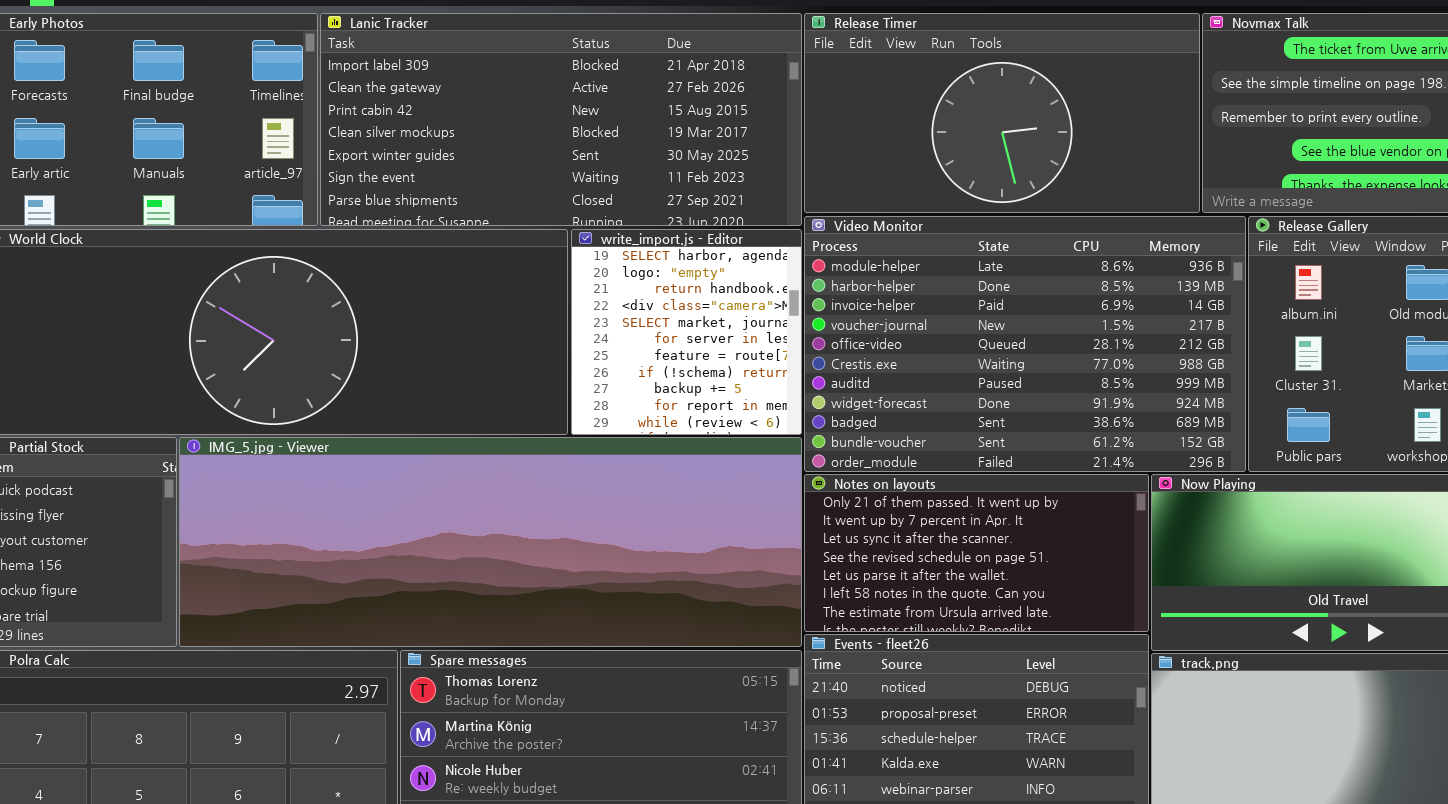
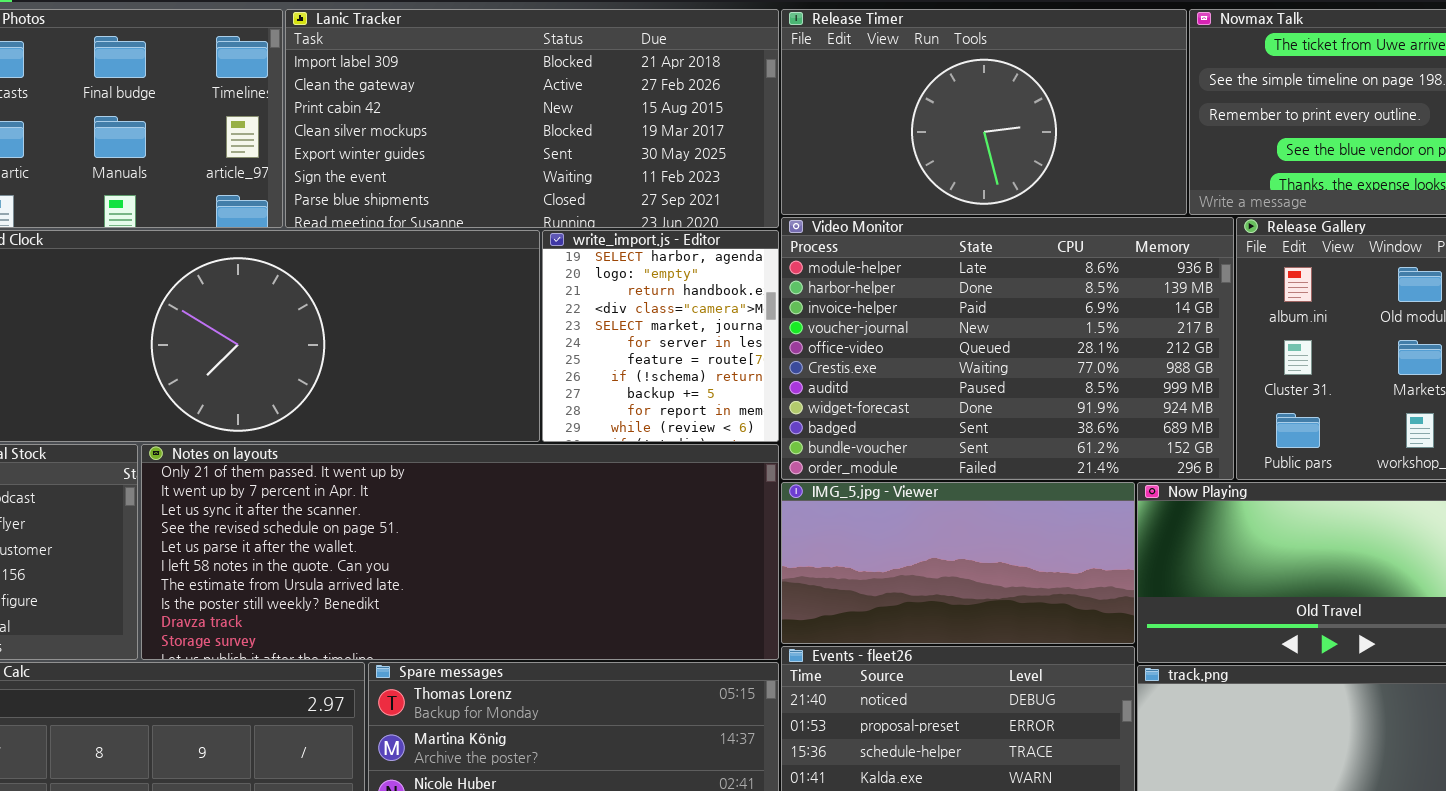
IMG_5.jpg - Viewer: [179,437,802,647] -> [781,482,1135,644], moved, resized
Notes on layouts: [804,474,1149,632] -> [141,444,779,660], moved, resized

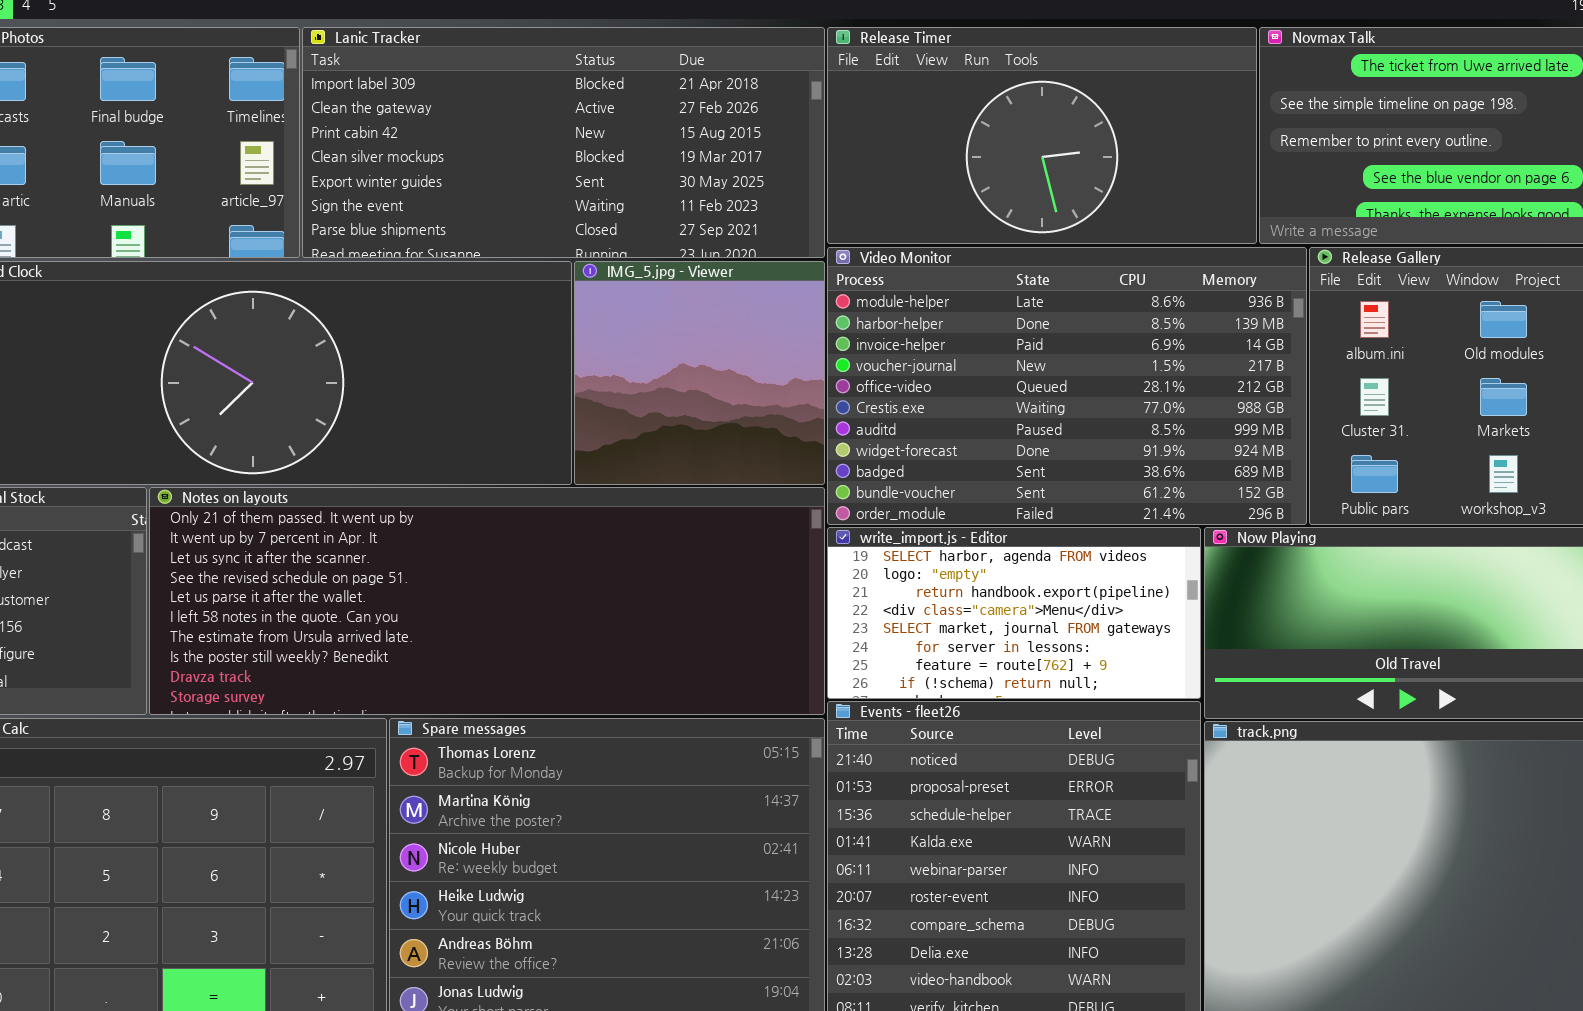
write_import.js - Editor: [542,230,779,442] -> [827,527,1201,699], moved, resized
IMG_5.jpg - Viewer: [781,482,1135,644] -> [574,261,825,485], moved, resized

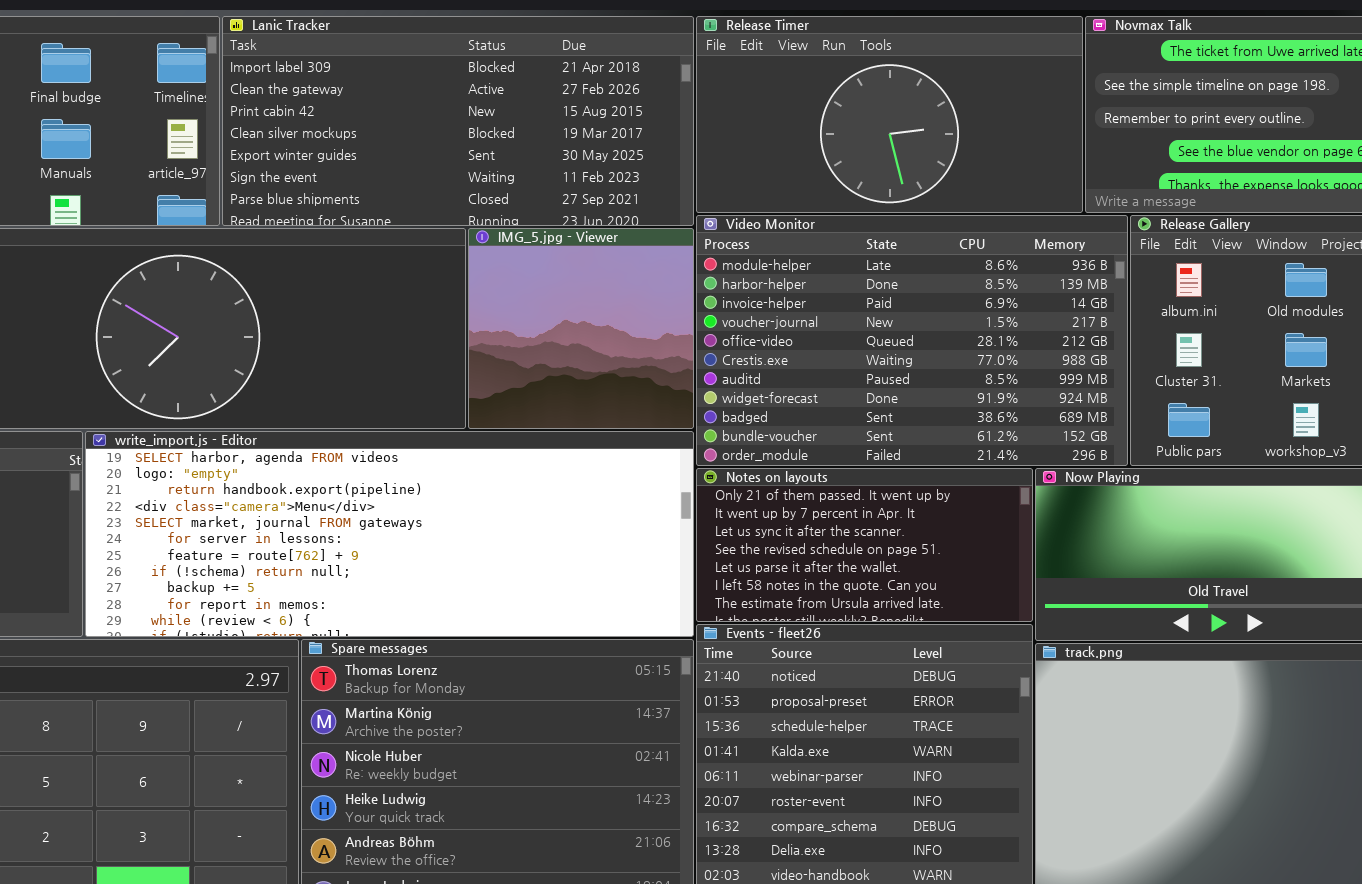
Notes on layouts: [149,487,825,715] -> [696,468,1033,622], moved, resized
write_import.js - Editor: [827,527,1201,699] -> [85,431,694,637], moved, resized

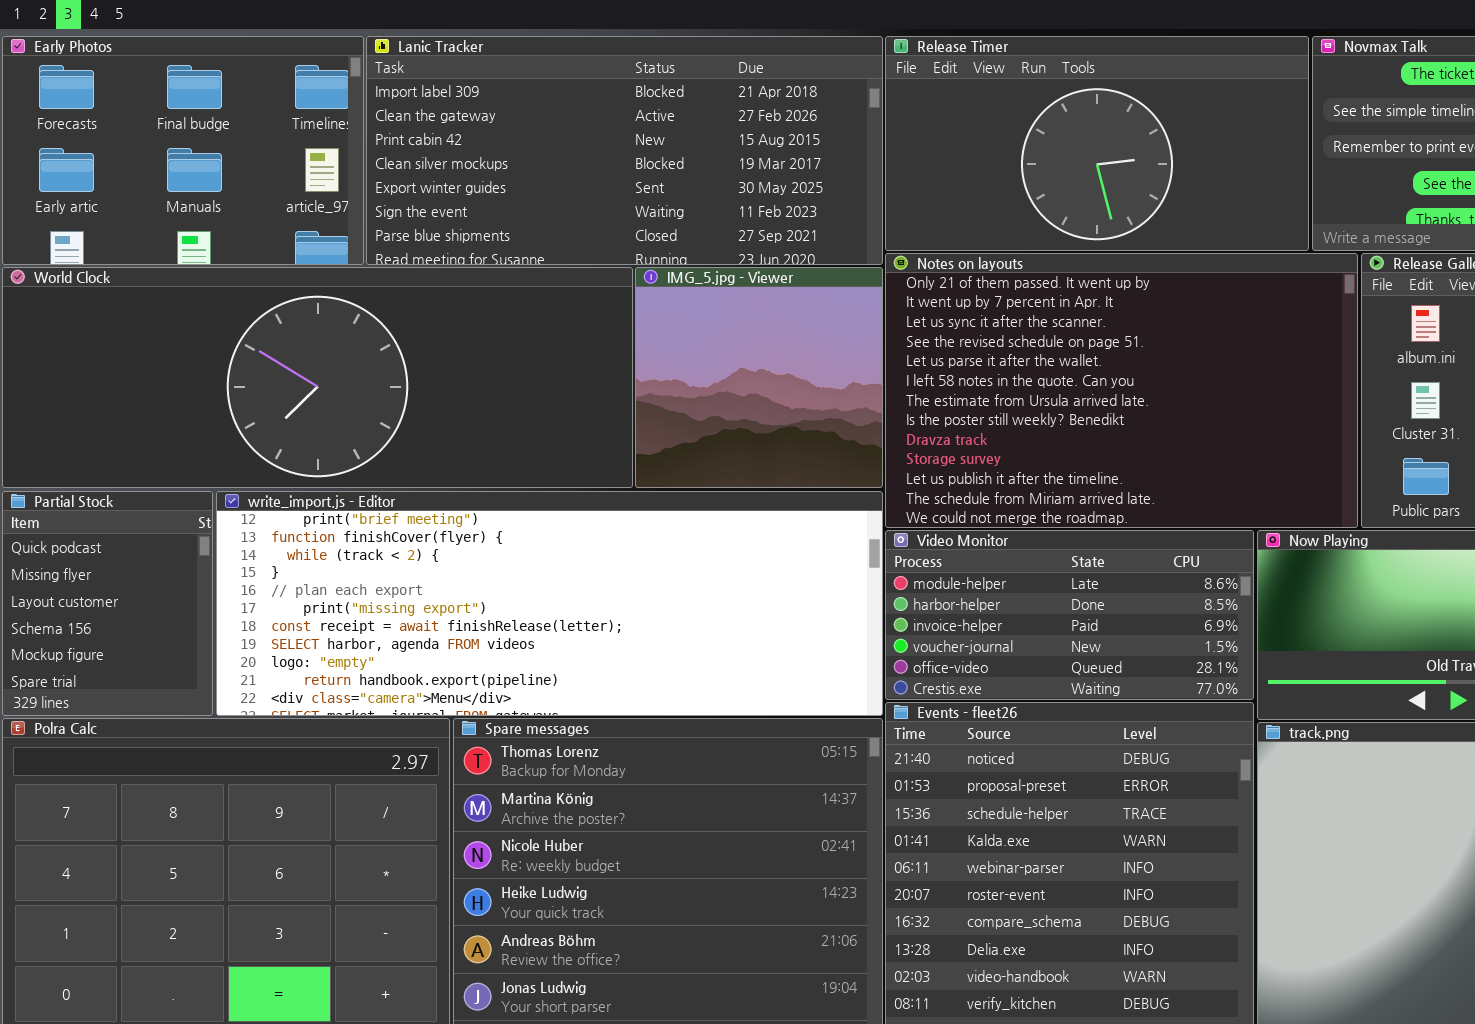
Video Monitor: [696,215,1128,466] -> [885,530,1254,700], moved, resized
write_import.js - Editor: [85,431,694,637] -> [216,491,883,716], scrolled up 7 rows
Notes on layouts: [696,468,1033,622] -> [885,253,1358,528], moved, resized

